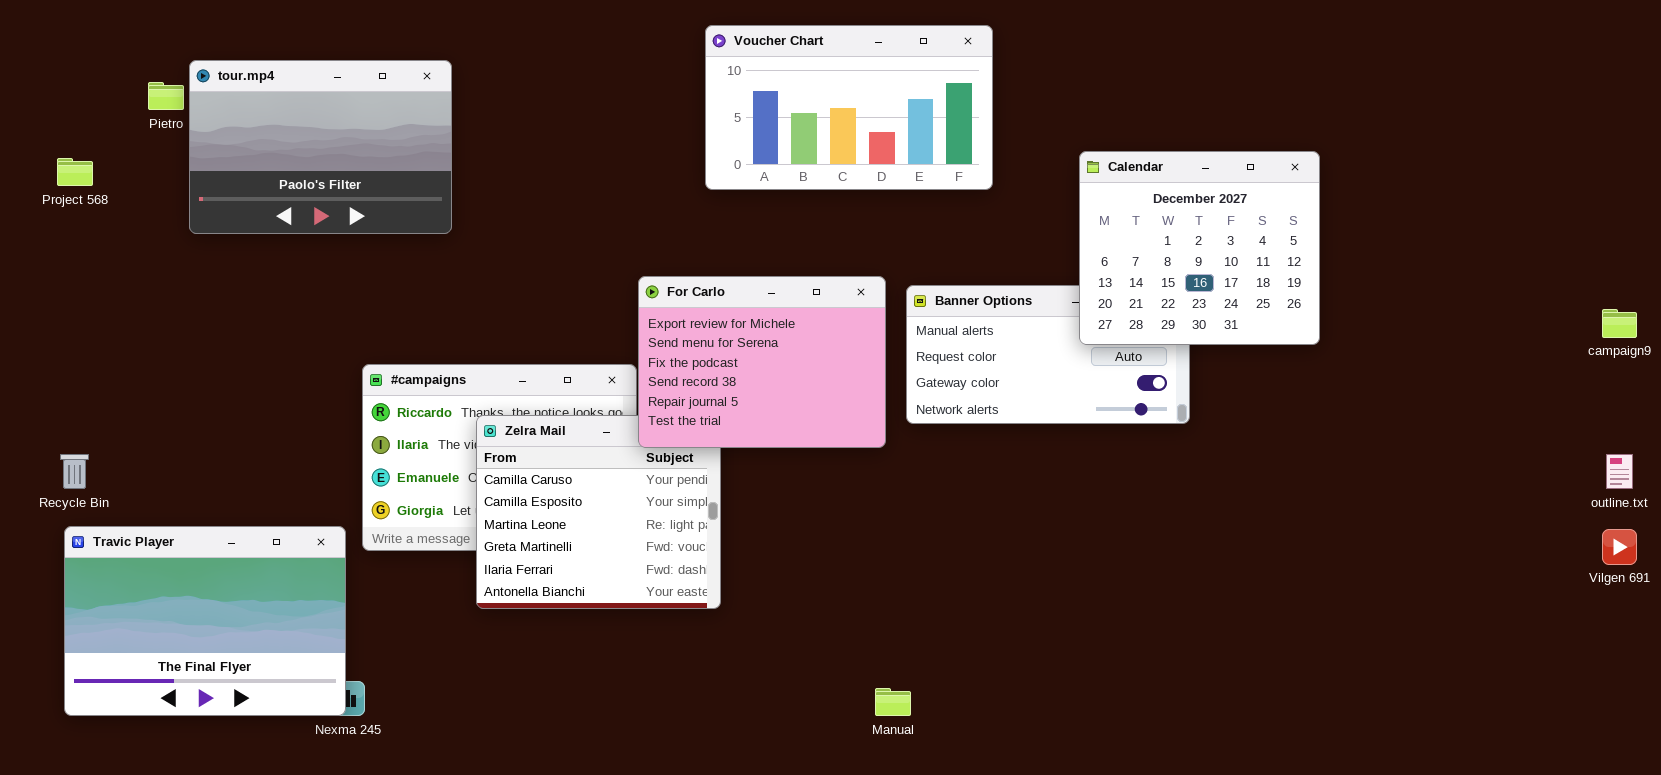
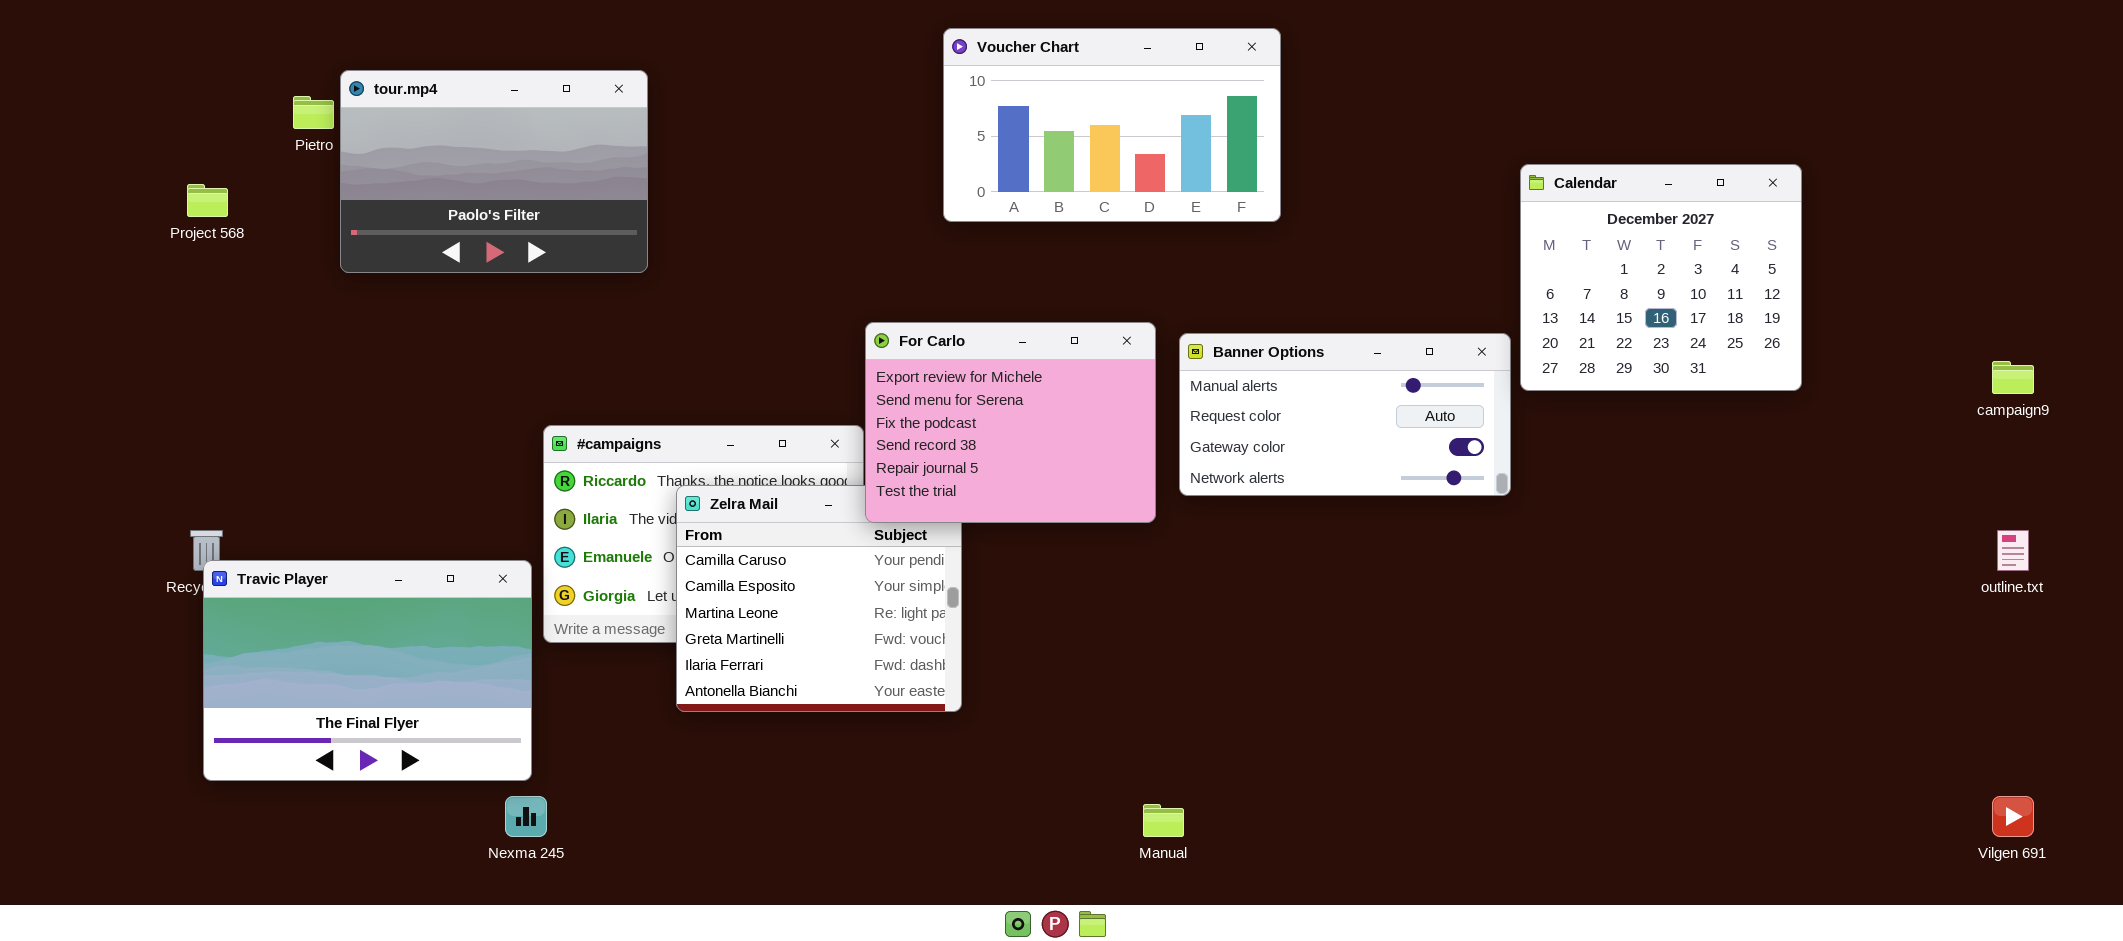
Calendar: [1079,151,1320,345] -> [1520,164,1802,391], moved
Travic Player: [64,526,346,716] -> [203,560,532,781], moved
Vilgen 691: [1602,529,1637,565] -> [1992,796,2034,837], moved

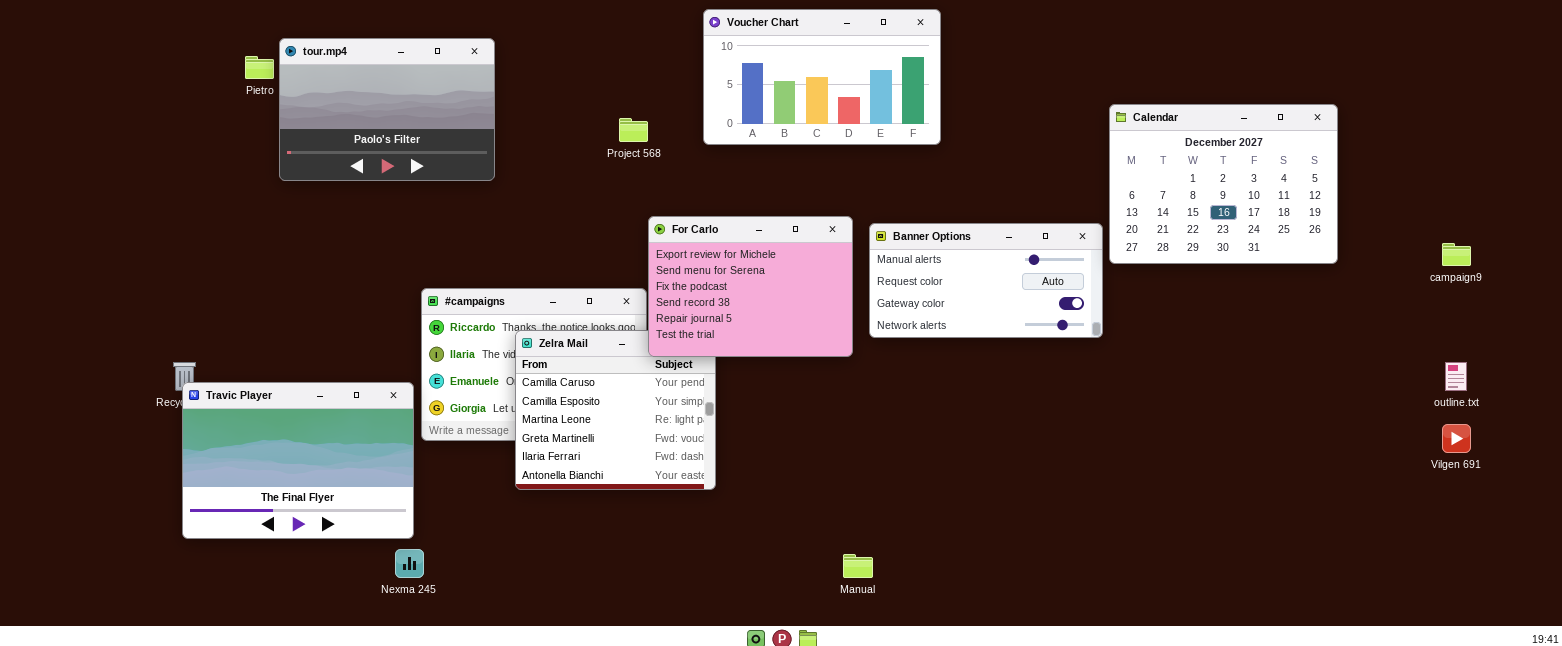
Calendar: [1520,164,1802,391] -> [1109,104,1338,264], resized
Project 568: [187,184,228,217] -> [619,118,648,142], moved
Vilgen 691: [1992,796,2034,837] -> [1442,424,1471,453], moved

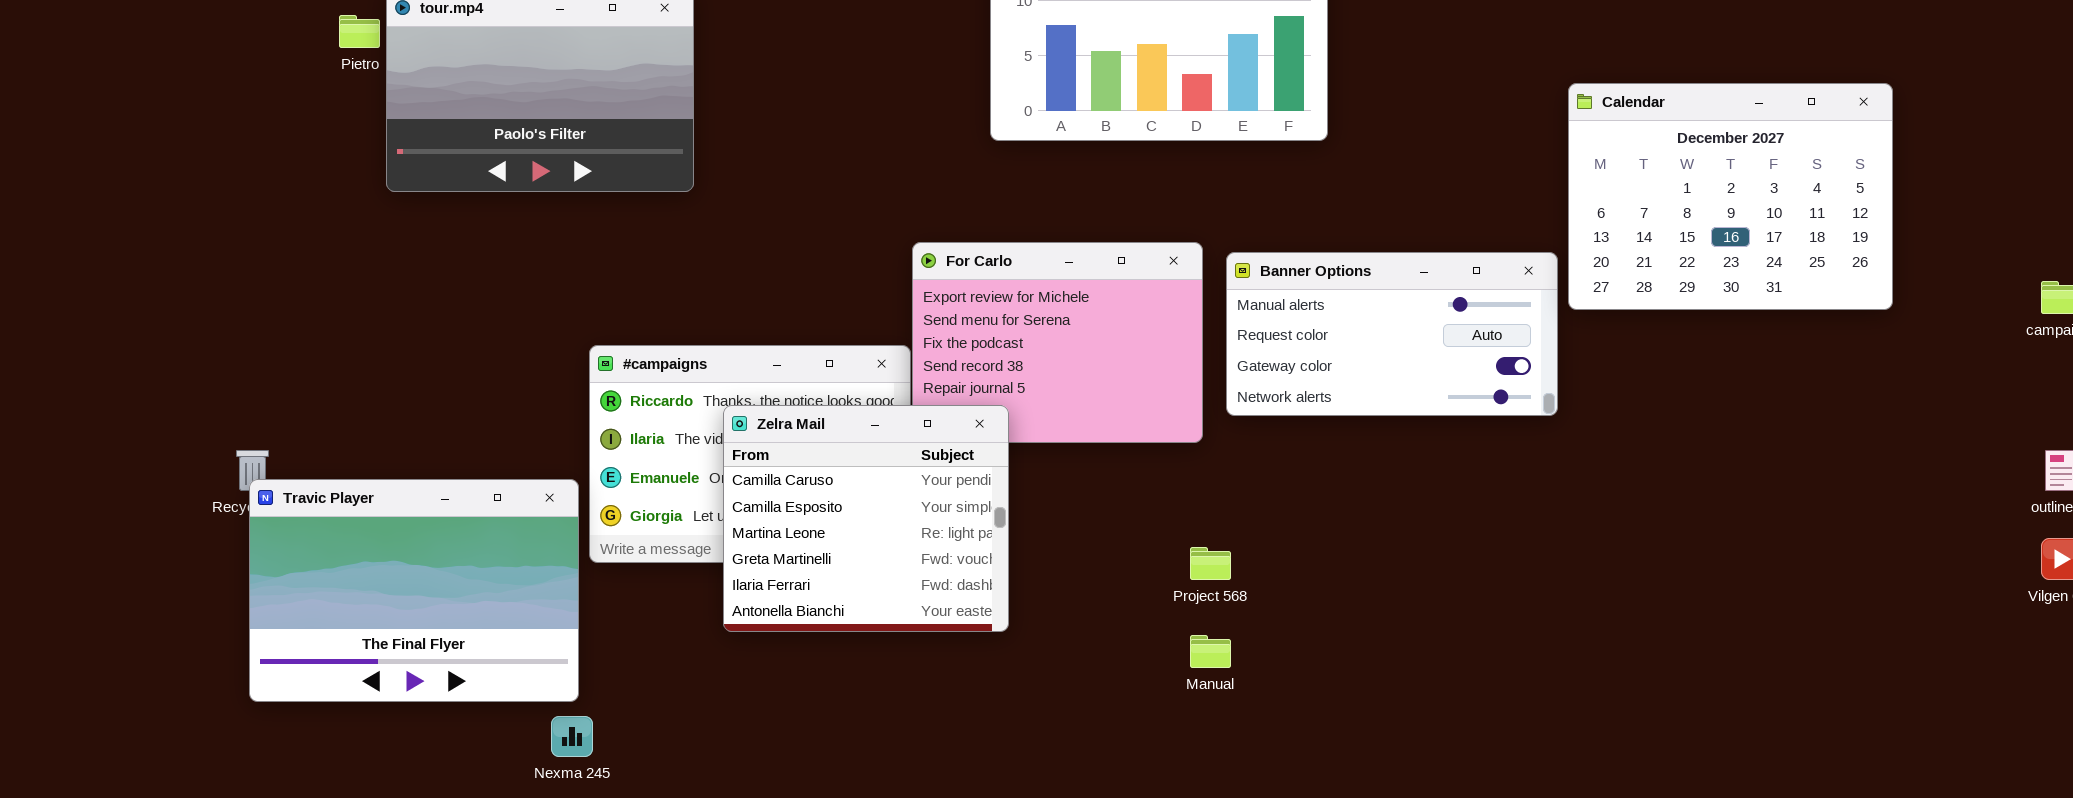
Project 568: [619,118,648,142] -> [1190,547,1231,580], moved
Zelra Mail: [515,330,716,490] -> [723,405,1009,632], raised
Manual: [843,554,873,578] -> [1190,635,1231,668], moved

